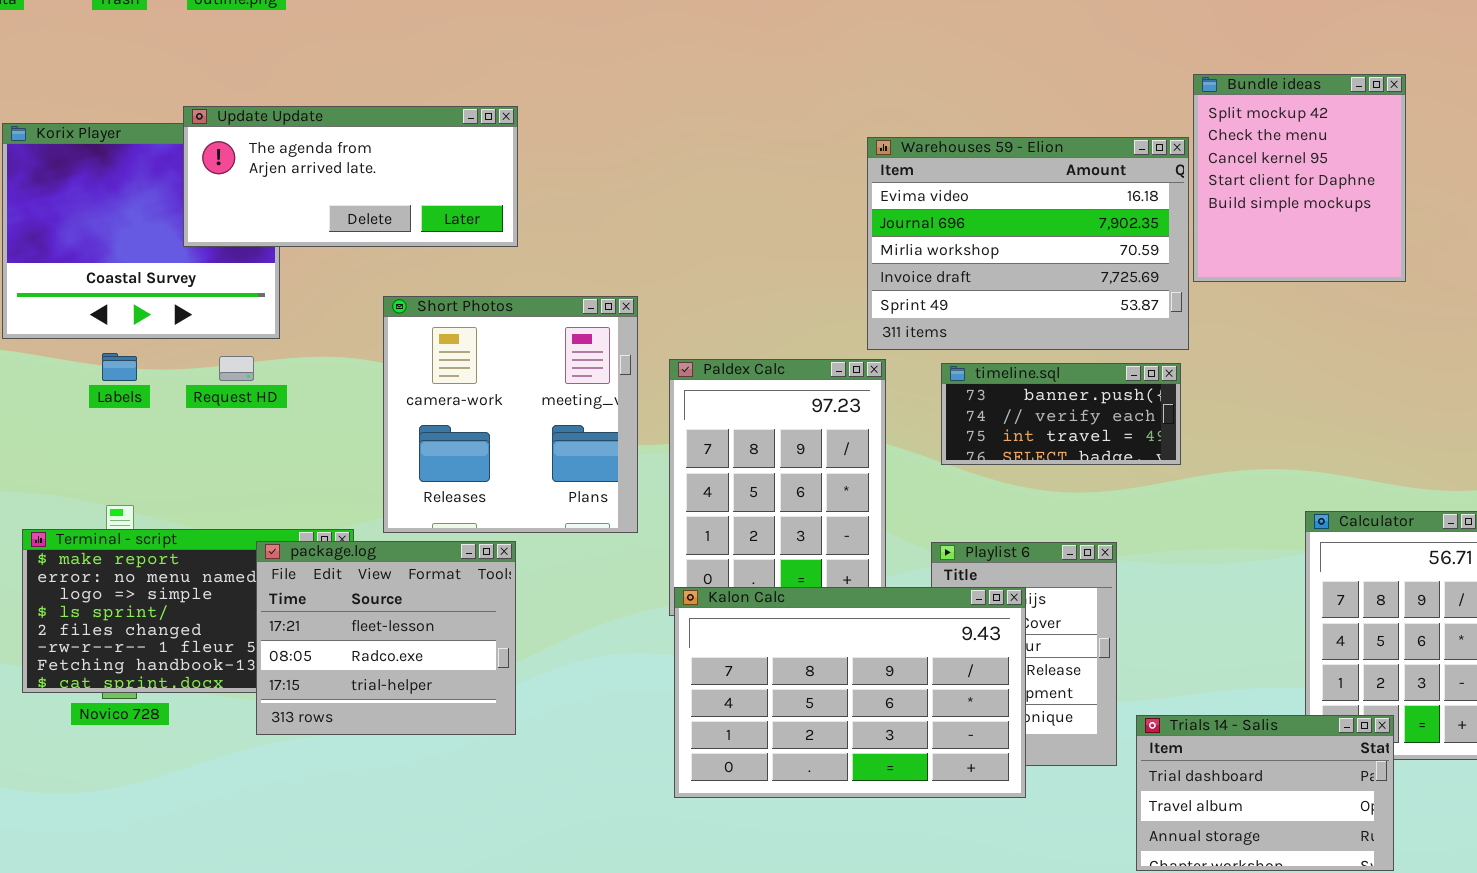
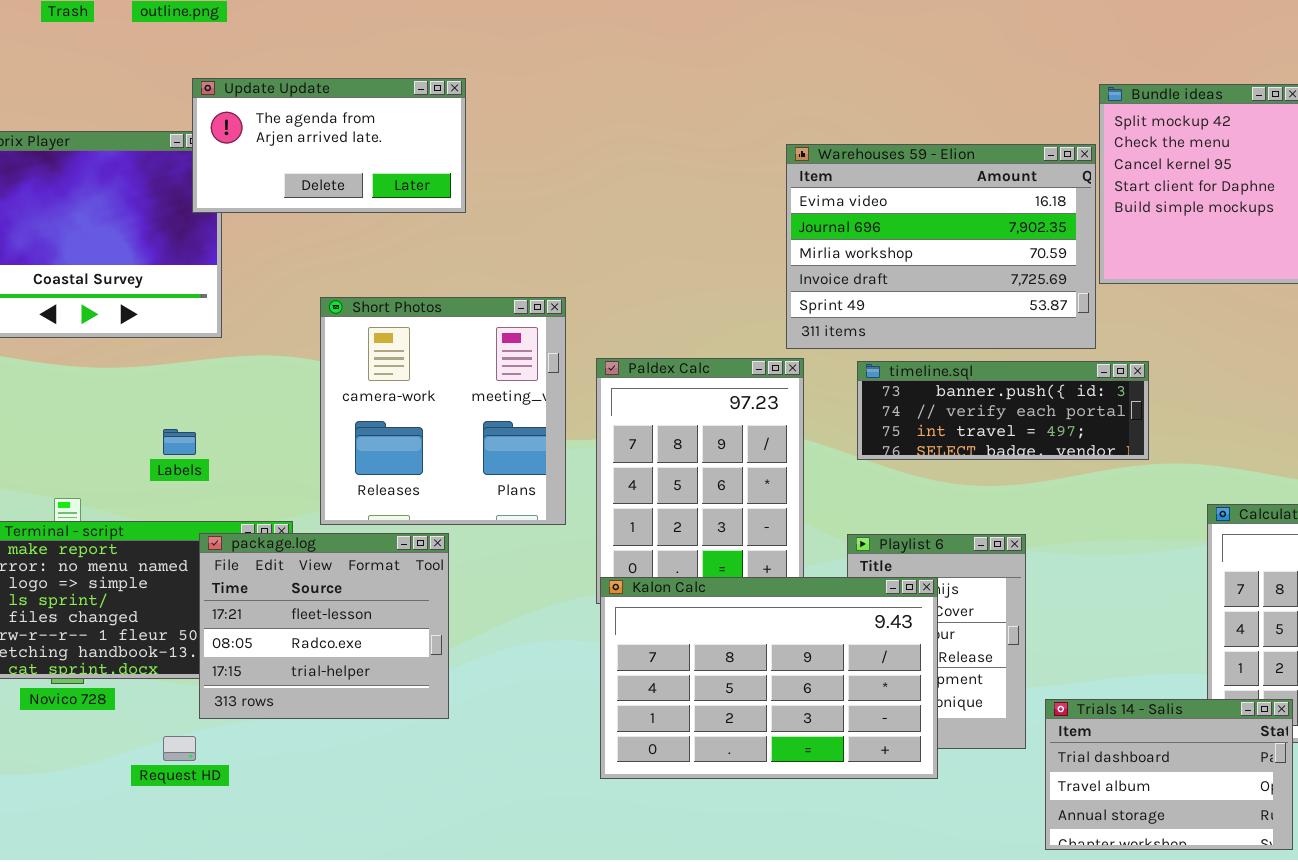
Update Update: [183,106,518,247] -> [192,78,466,213], moved, resized
Labels: [102,353,137,381] -> [163,429,196,455], moved
Request HD: [219,356,254,381] -> [163,736,196,761], moved
timeline.sql: [941,363,1181,465] -> [857,361,1149,460], resized

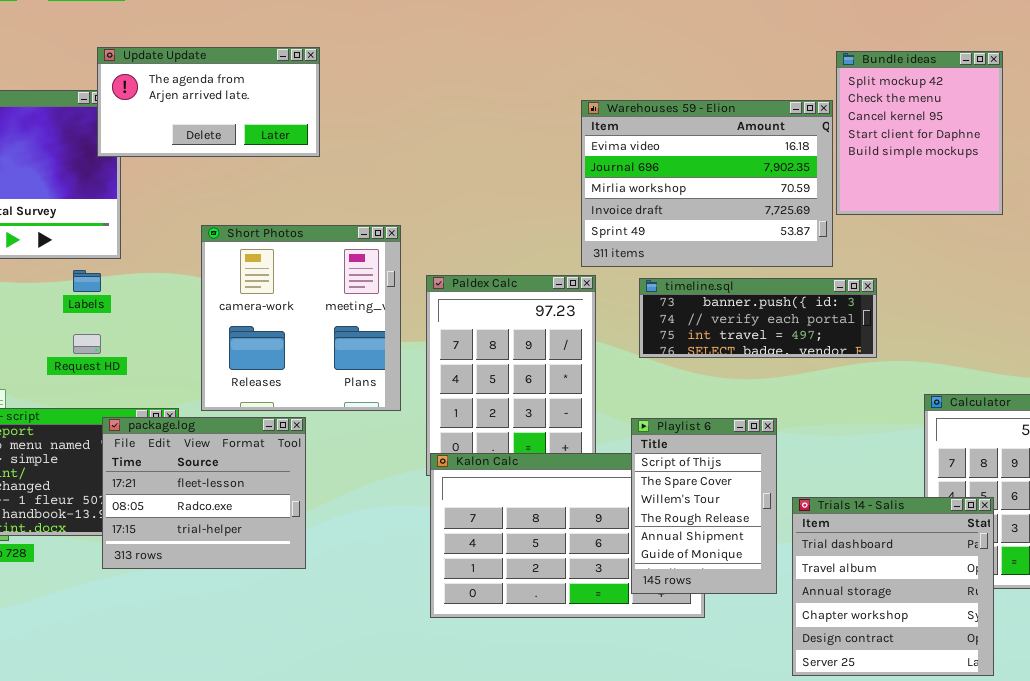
Labels: [163,429,196,455] -> [73,270,101,292], moved
Playlist 6: [847,534,1026,749] -> [631,418,777,594], raised
Trials 14 - Salis: [1045,699,1293,850] -> [792,497,994,676], resized
Request HD: [163,736,196,761] -> [73,334,101,354], moved

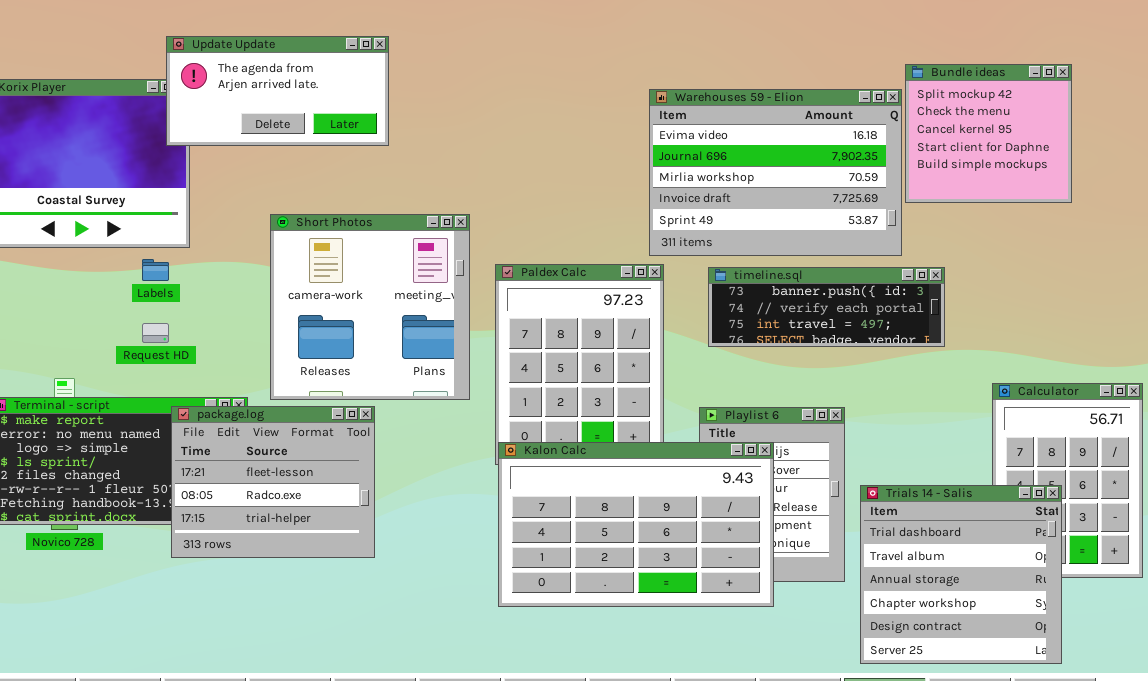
Bundle ideas: [836,51,1003,215] -> [905,64,1072,203], resized
Kalon Calc: [430,453,705,618] -> [498,442,774,607], raised

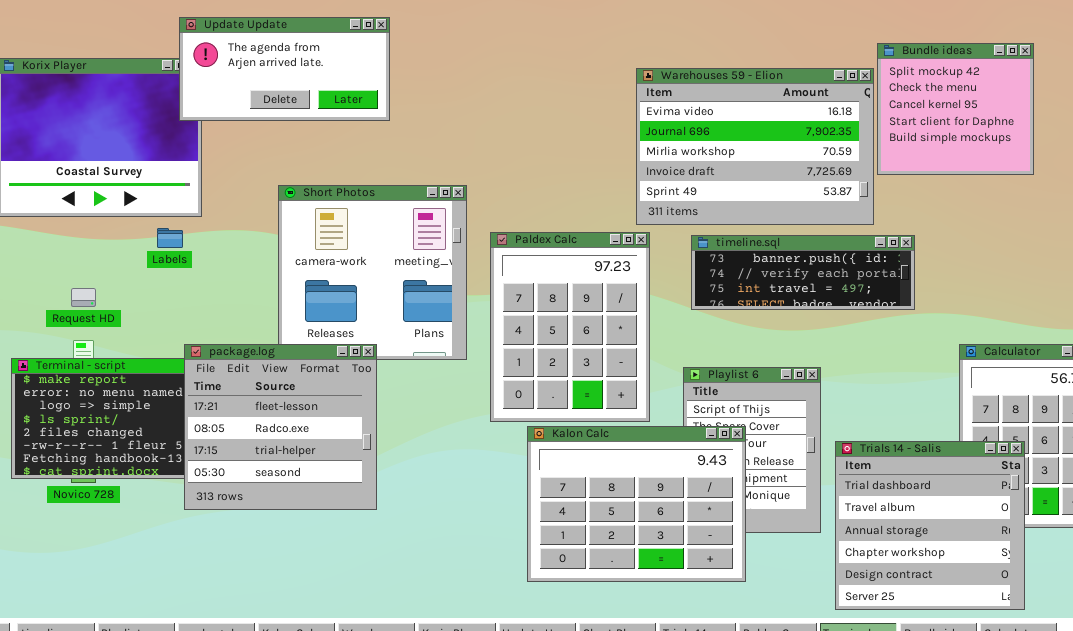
Request HD: [142,323,169,343] -> [71,288,96,307], moved
package.log: [171,406,375,558] -> [184,344,377,510], resized
Kalon Calc: [498,442,774,607] -> [527,426,746,582], moved, resized

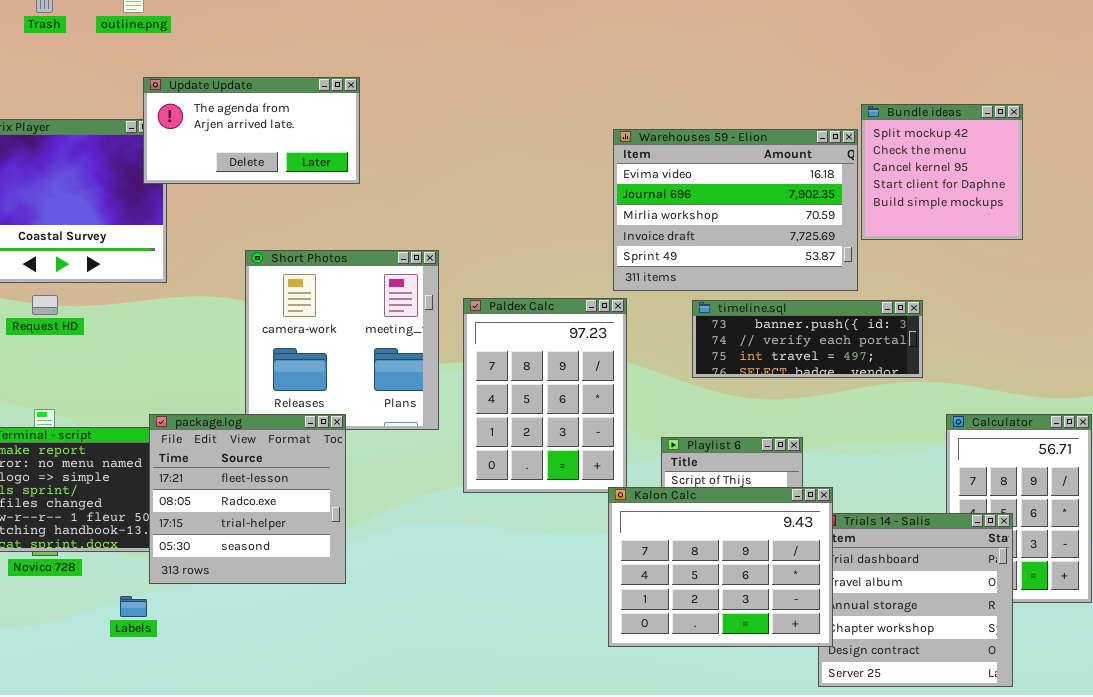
Labels: [157,228,183,248] -> [120,596,147,617], moved
timeline.sql: [691,235,915,310] -> [692,300,923,378], moved
Request HD: [71,288,96,307] -> [32,295,58,315], moved
Kalon Calc: [527,426,746,582] -> [608,487,833,647], moved

